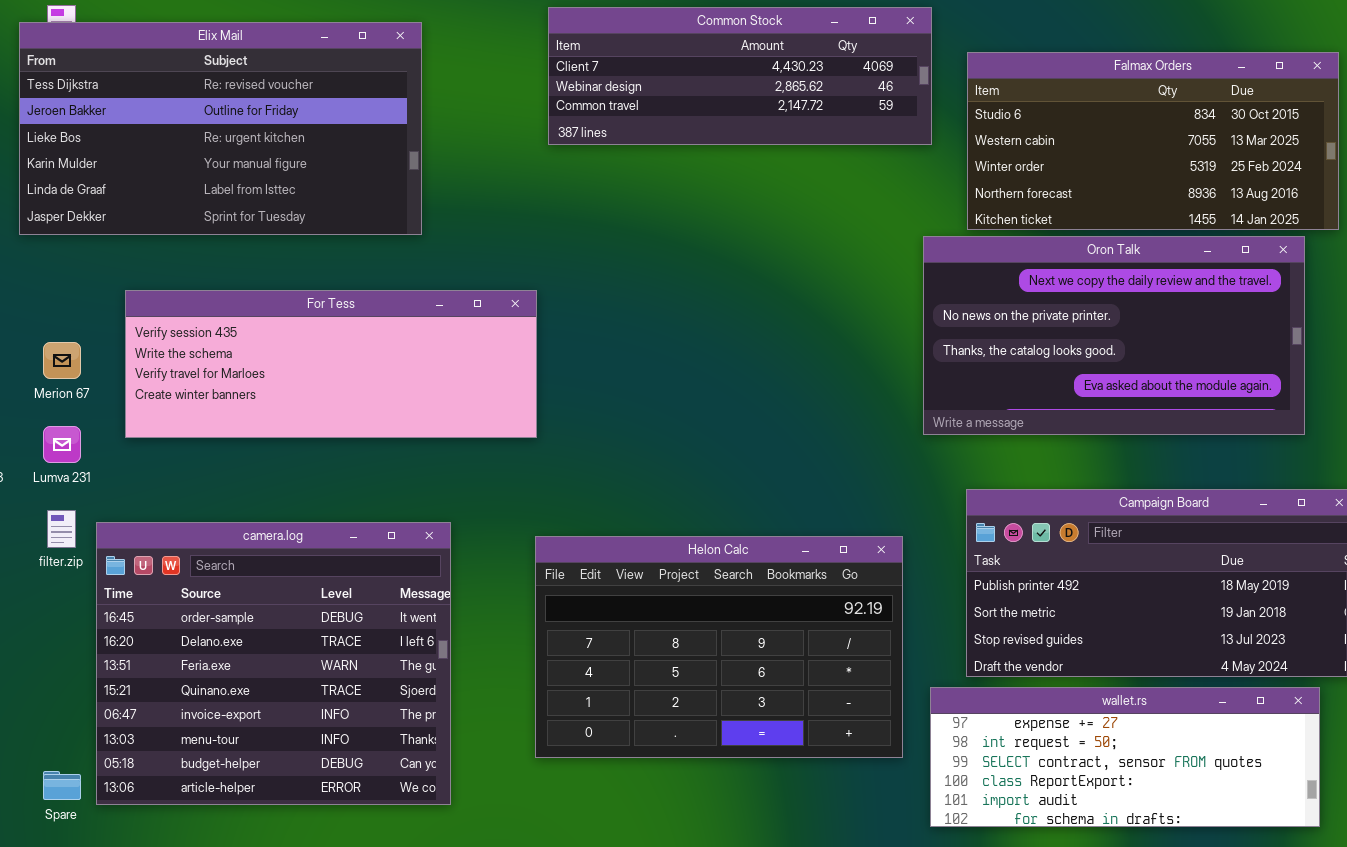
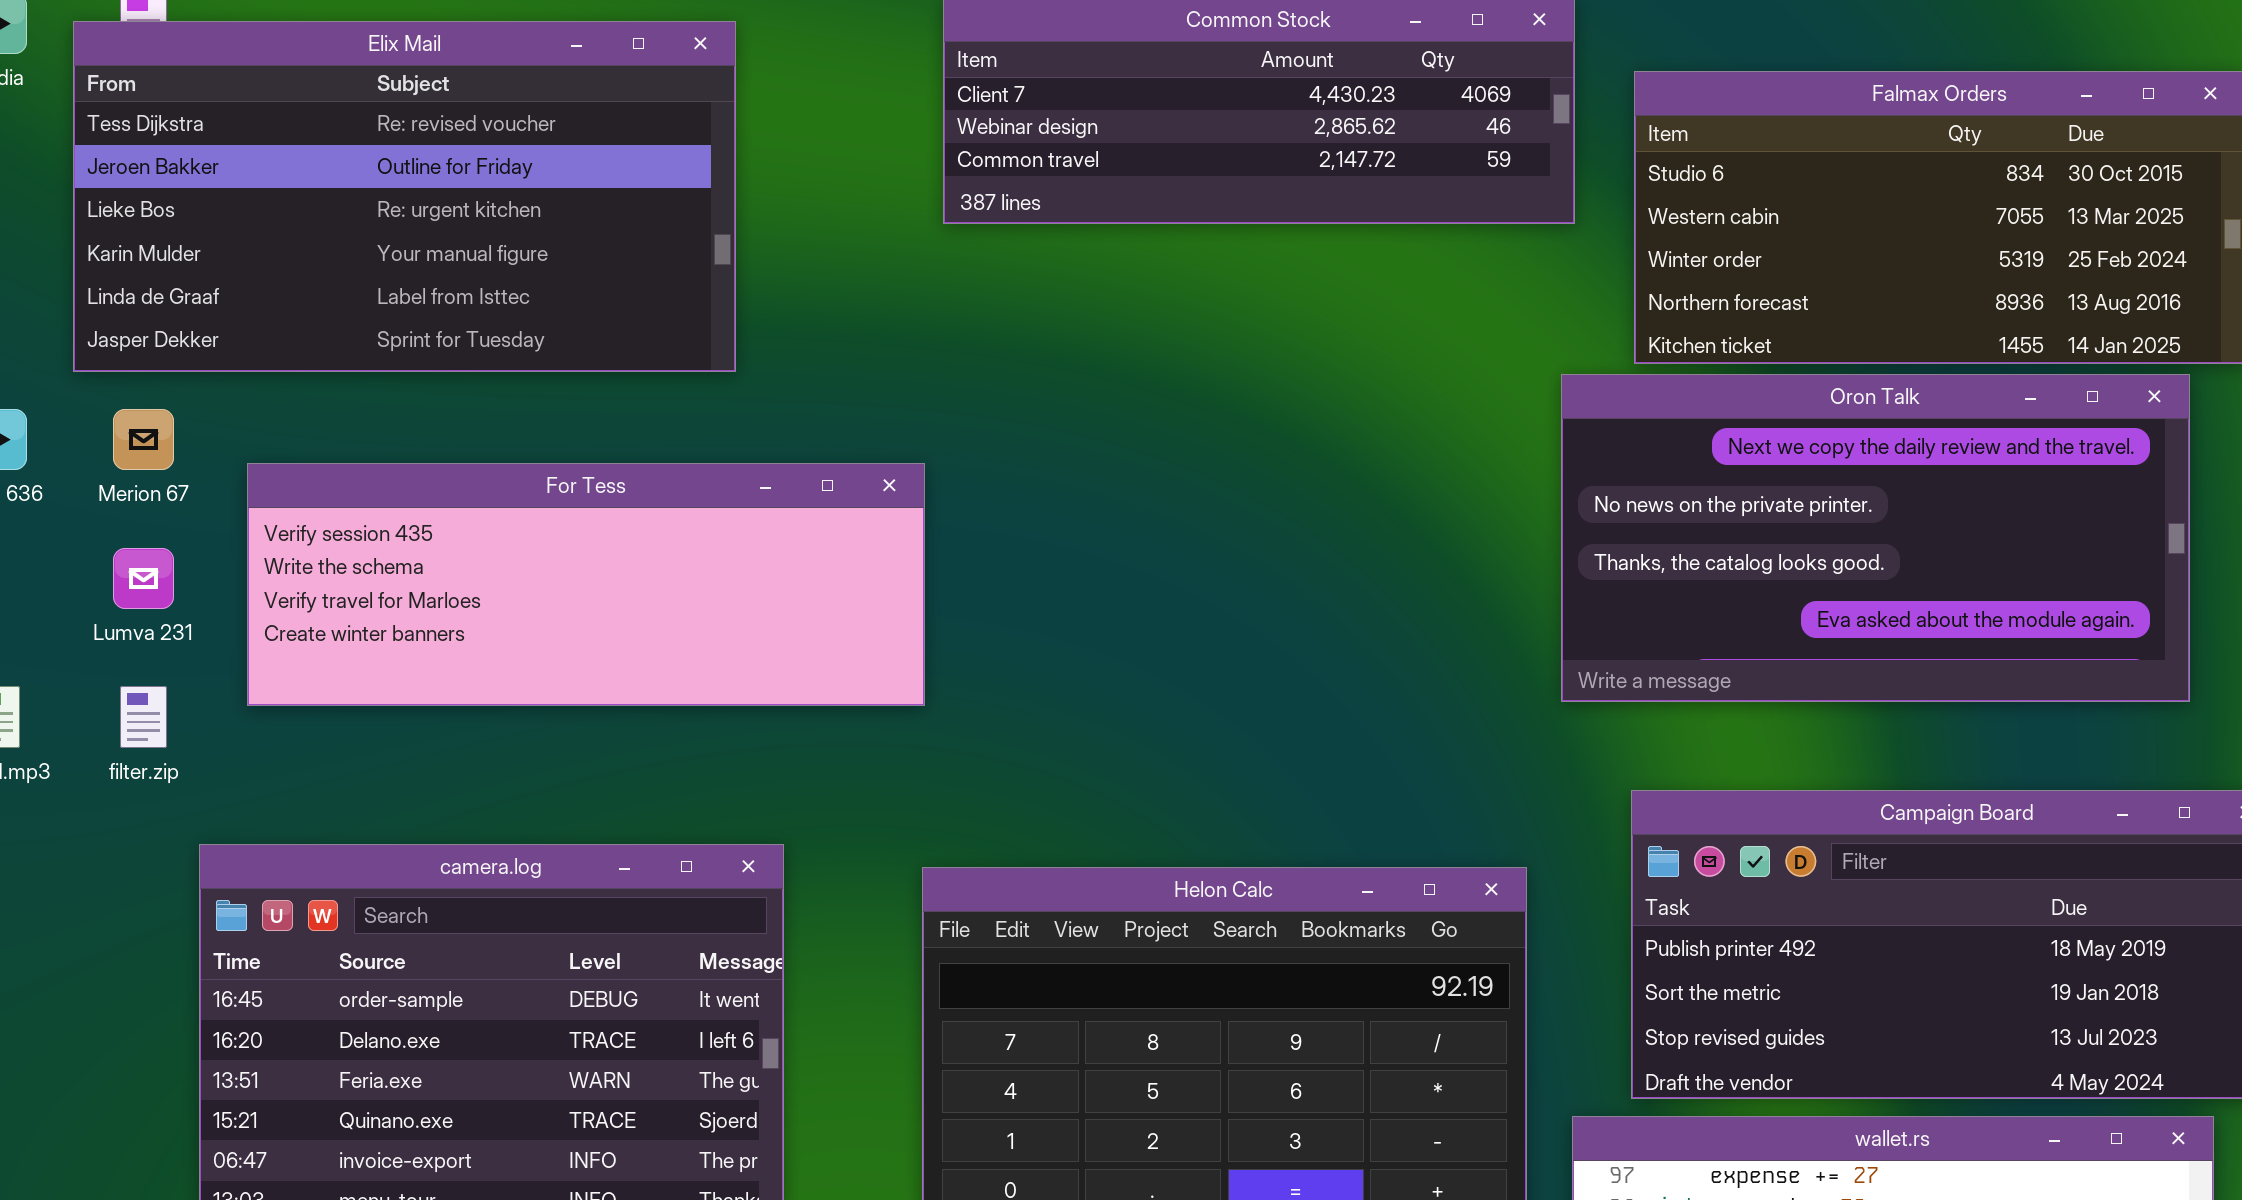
Merion 67: [43,342,81,379] -> [113,409,174,470], moved
Lumva 231: [43,426,81,463] -> [113,548,174,609], moved
filter.zip: [47,510,76,548] -> [120,686,167,748], moved

